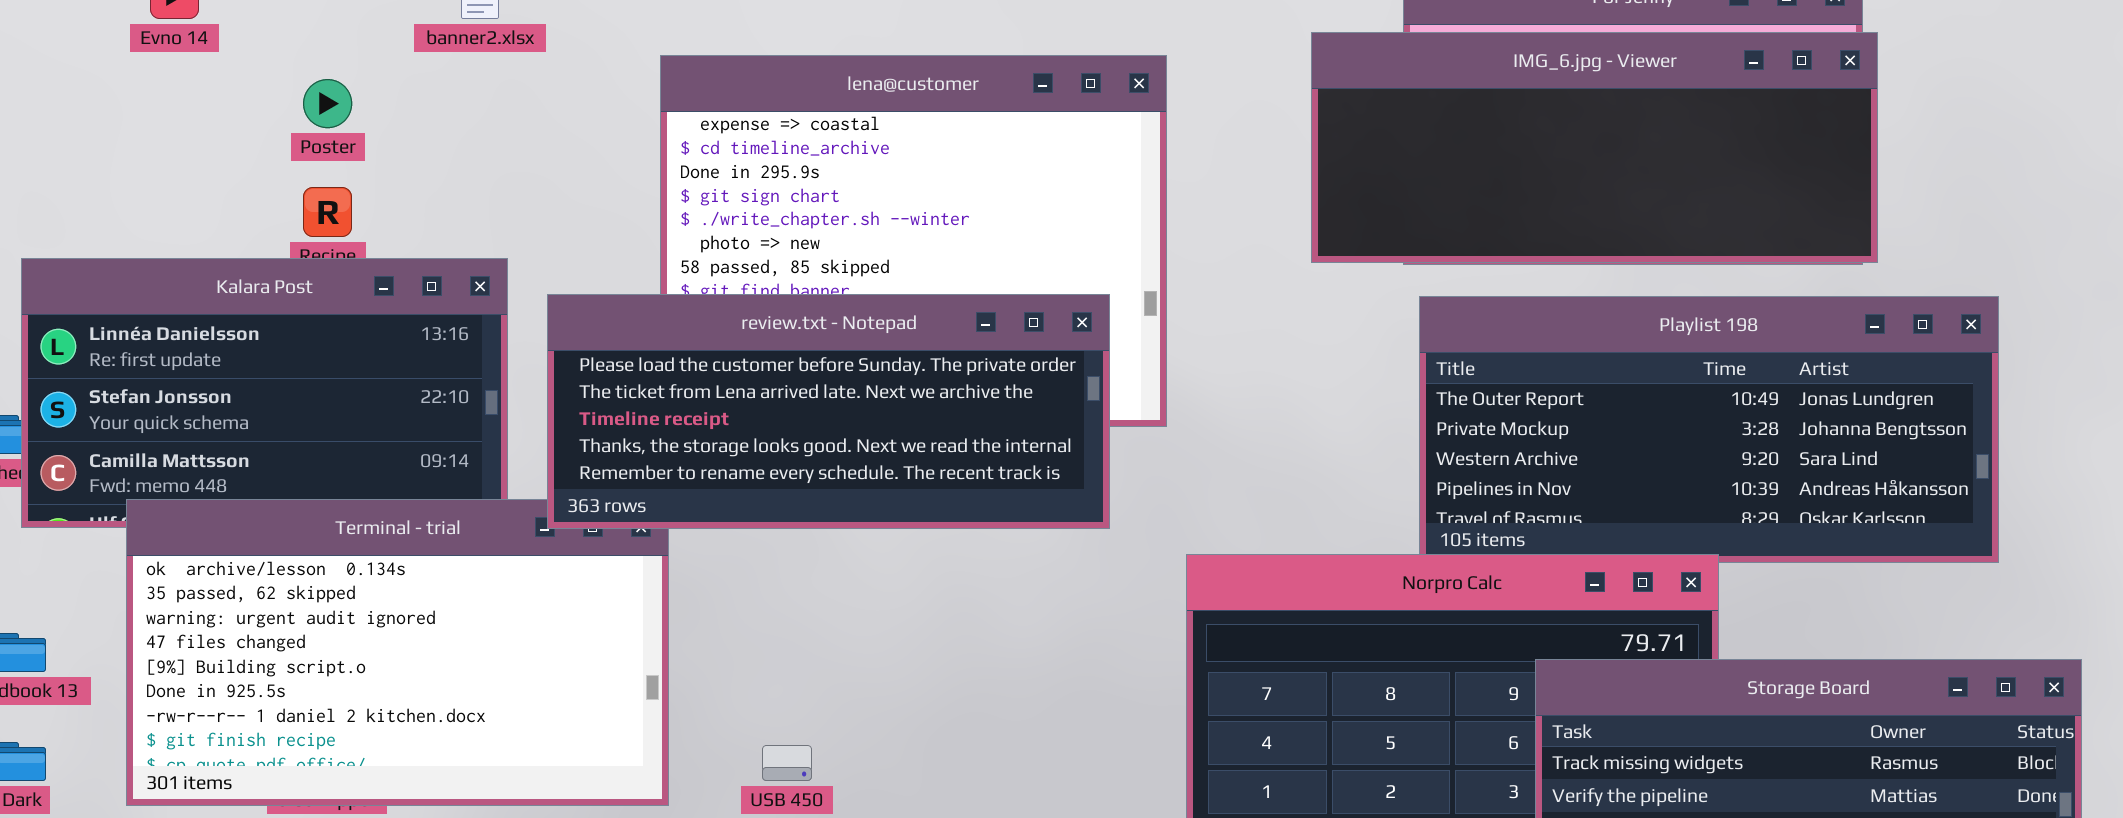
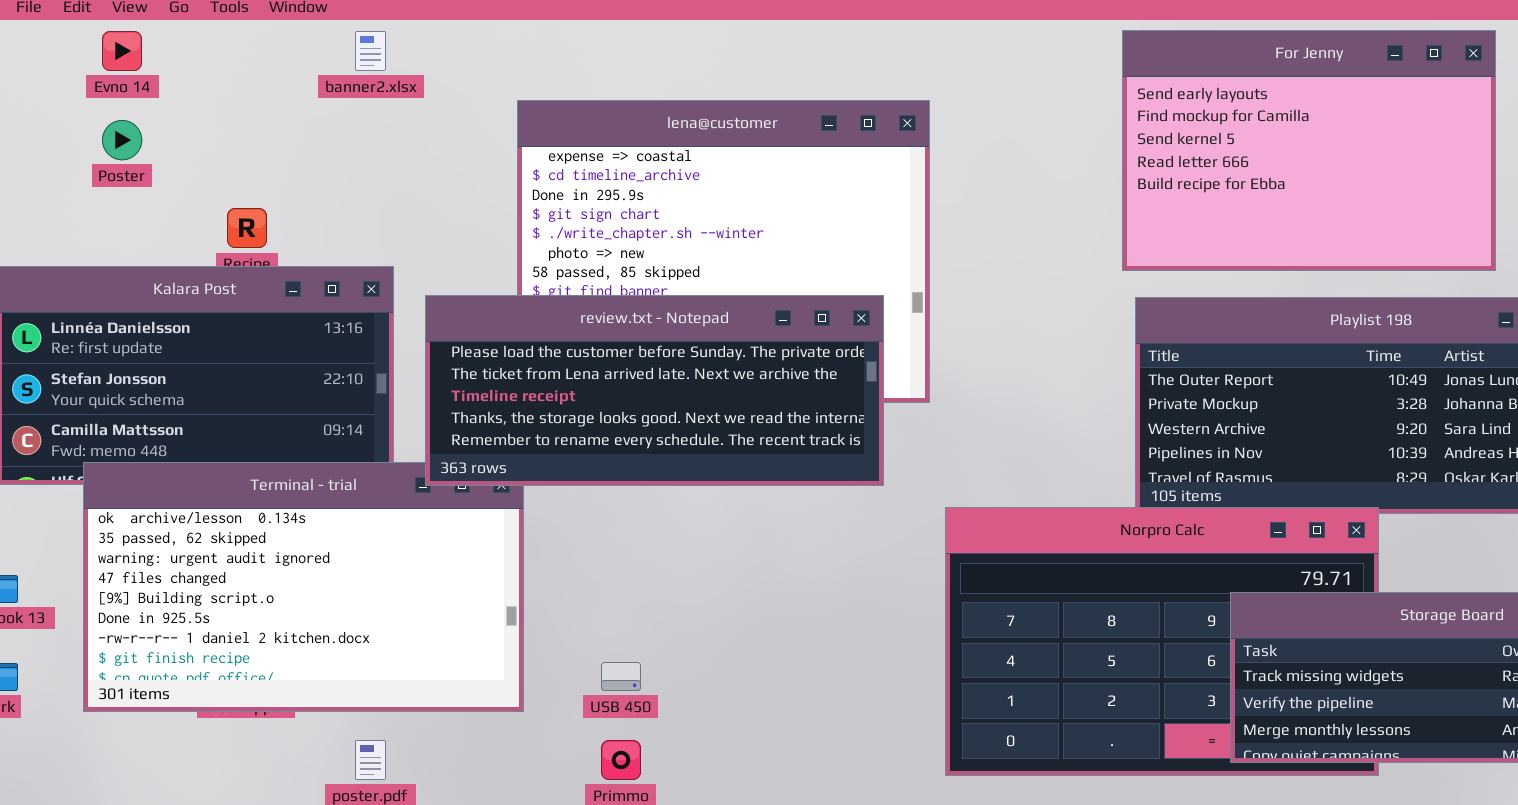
IMG_6.jpg - Viewer: [1311,32,1878,263] -> none, closed
Poster: [303,79,352,128] -> [102,120,142,160], moved

